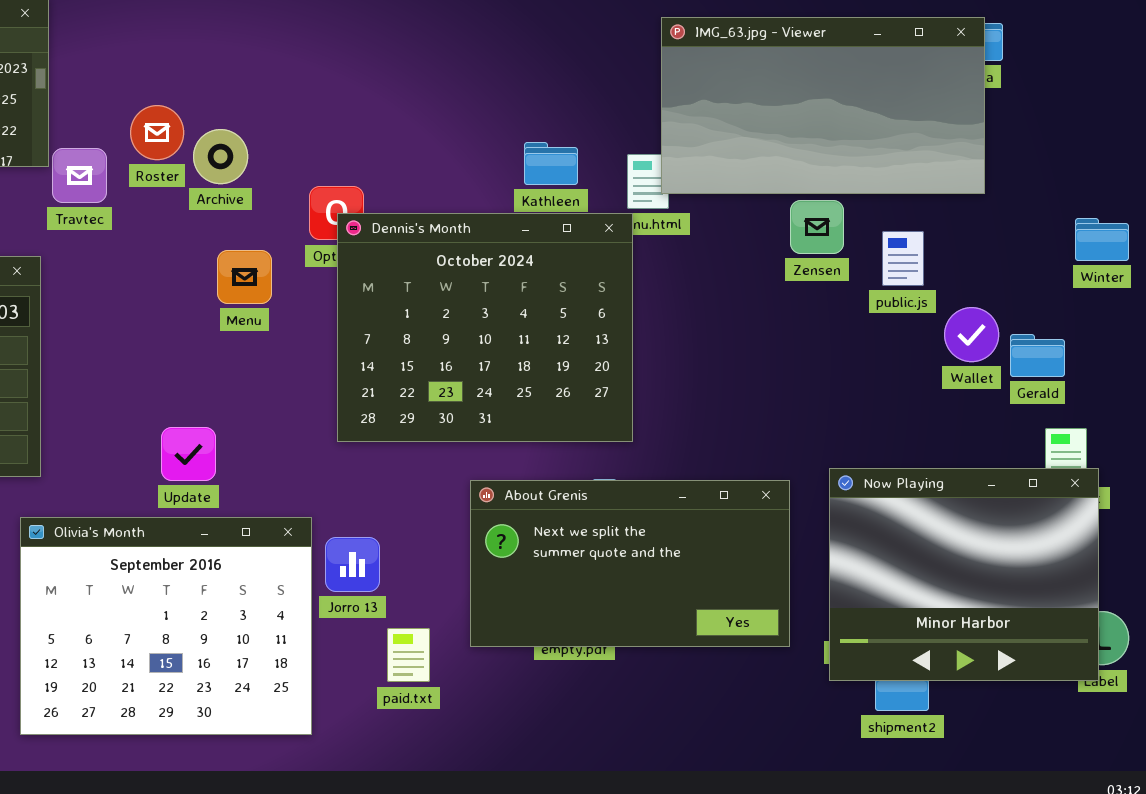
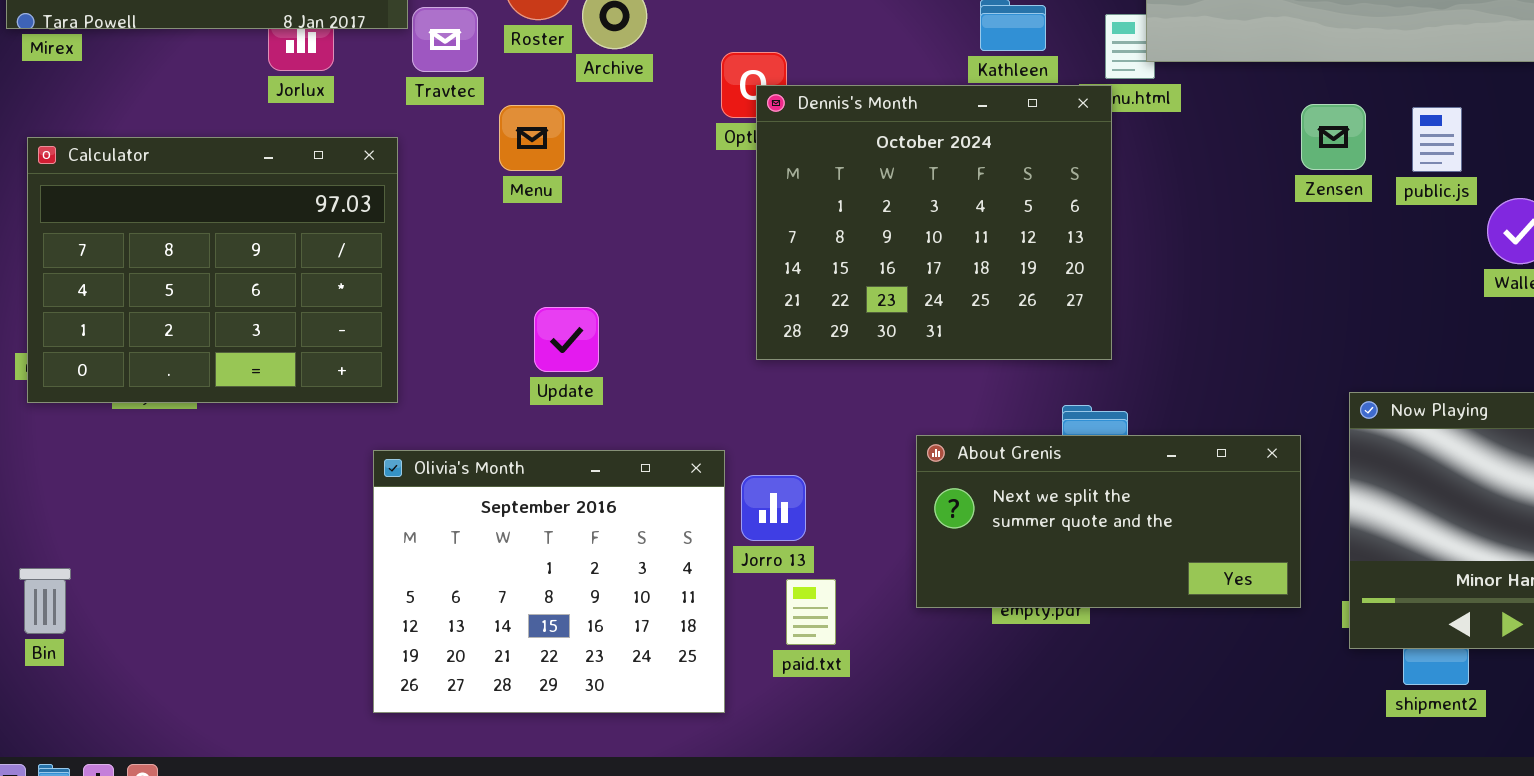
Zensen: [790,200,844,254] -> [1301,104,1366,170], moved
Menu: [217,250,272,304] -> [499,105,565,171], moved
Update: [161,427,216,481] -> [534,307,599,372], moved
About Grenis: [470,480,790,647] -> [916,435,1301,608], resized
paid.txt: [387,628,430,682] -> [786,579,836,645], moved

